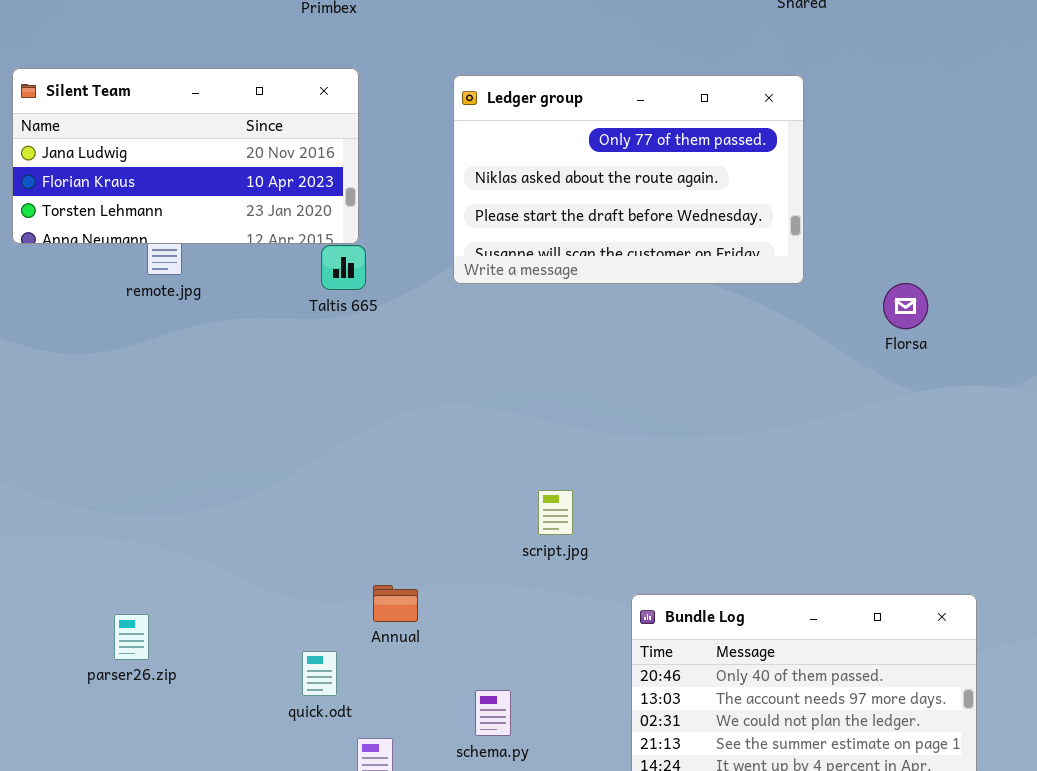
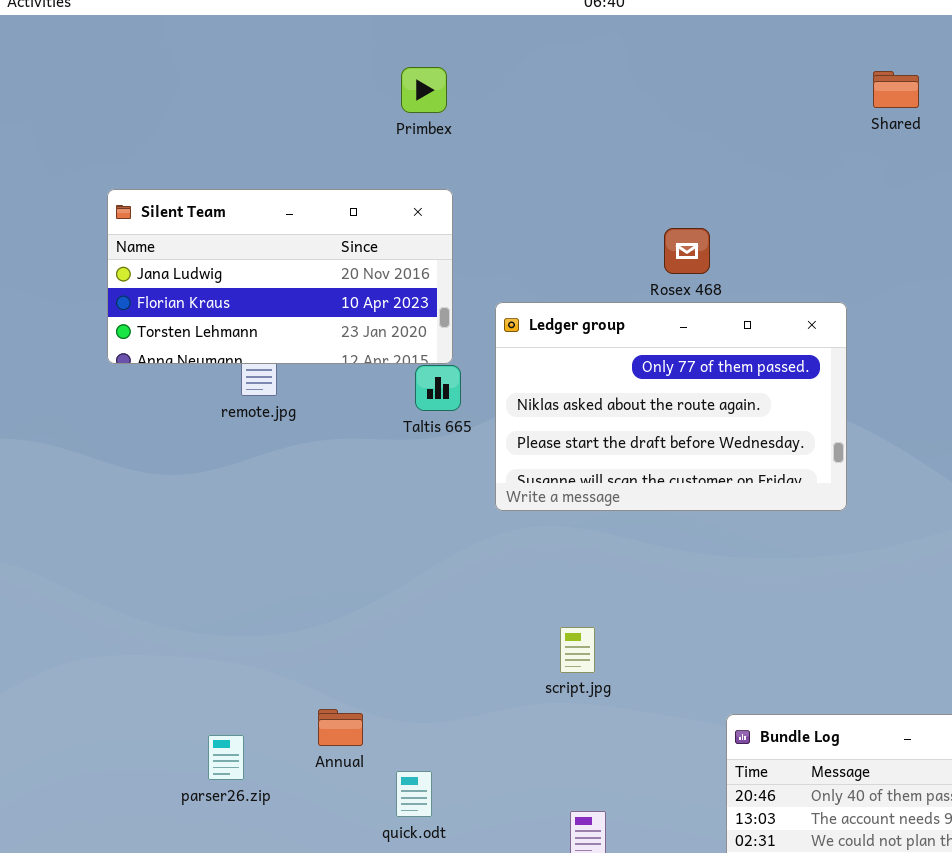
Ledger group: [453,75,804,284] -> [495,302,847,511], moved
script.jpg: [538,490,573,535] -> [560,627,595,673], moved
Annual: [373,585,418,622] -> [318,709,363,746], moved

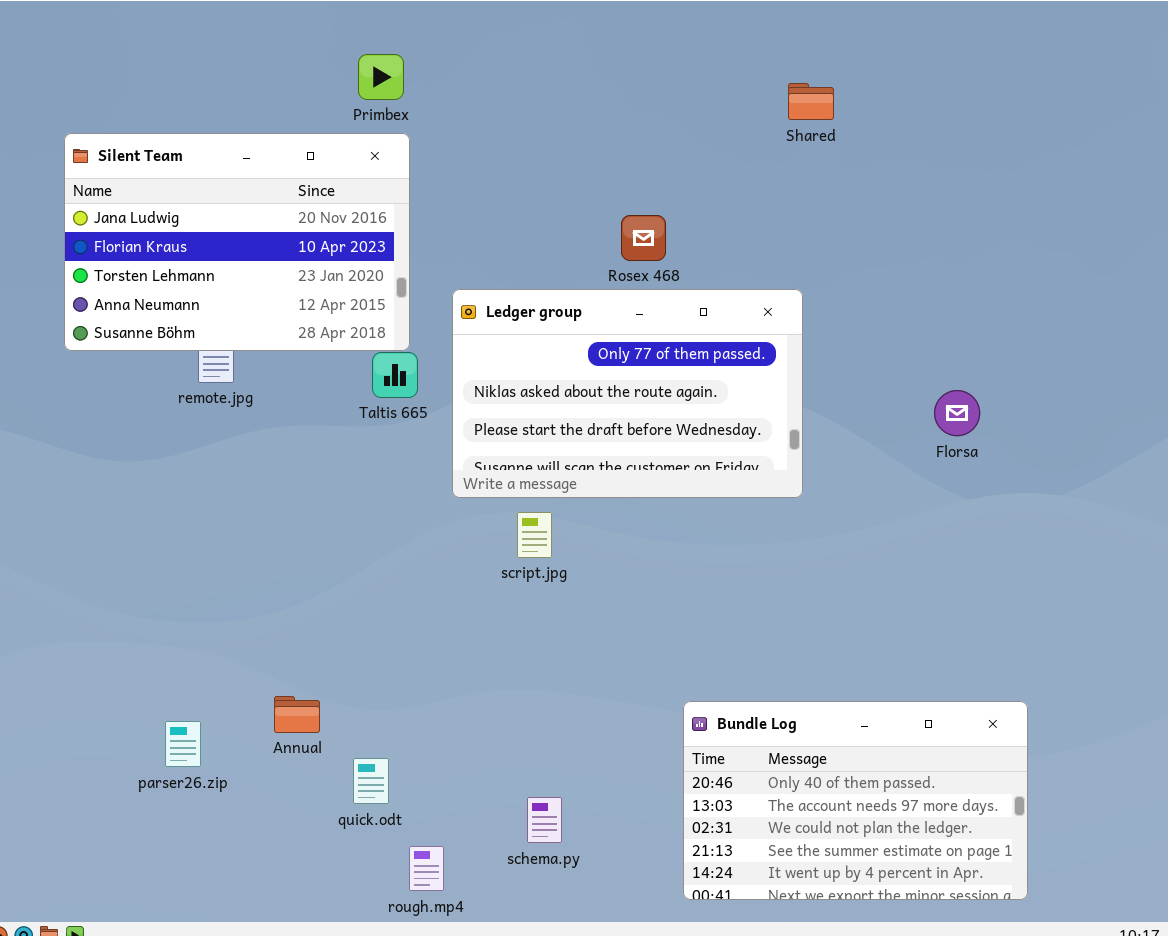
Shared: [873,71,919,108] -> [788,83,834,120], moved
Silent Team: [107,189,453,364] -> [64,133,410,351], resized
script.jpg: [560,627,595,673] -> [517,512,552,558], moved

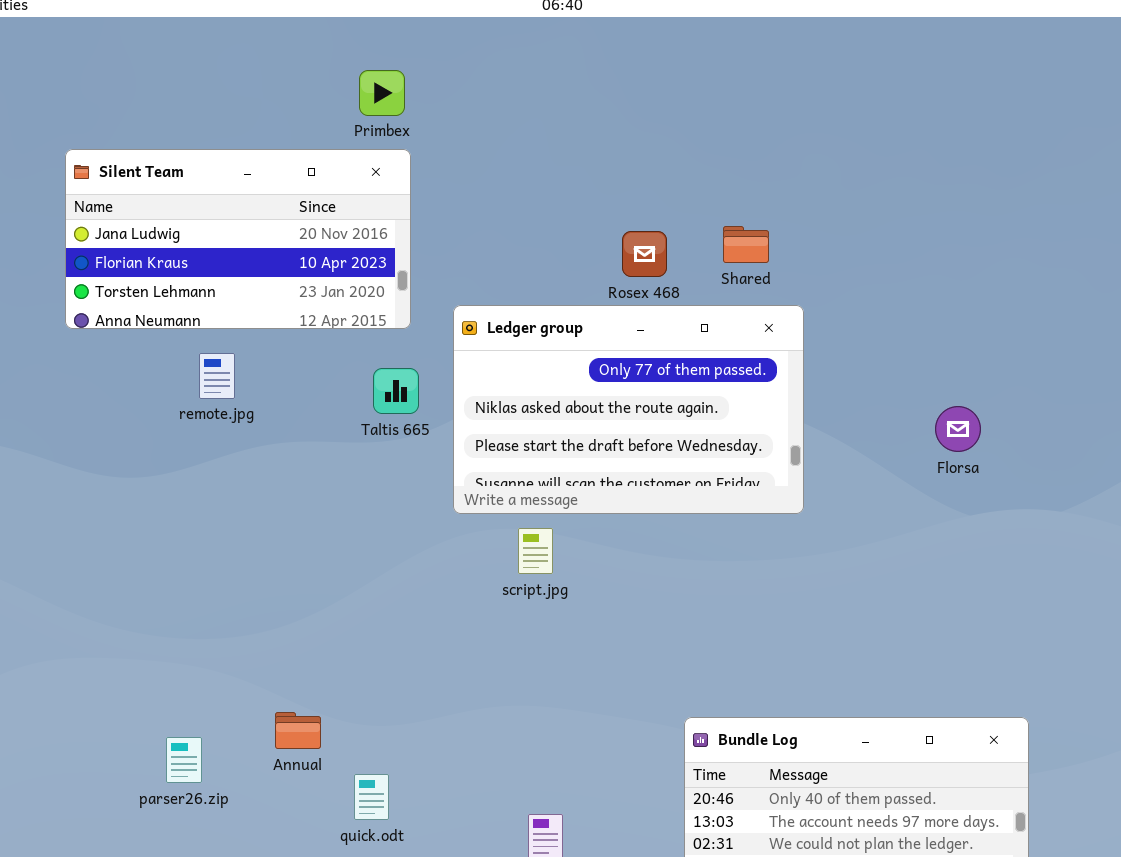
Shared: [788,83,834,120] -> [723,226,769,263], moved
Silent Team: [64,133,410,351] -> [65,149,411,329], resized

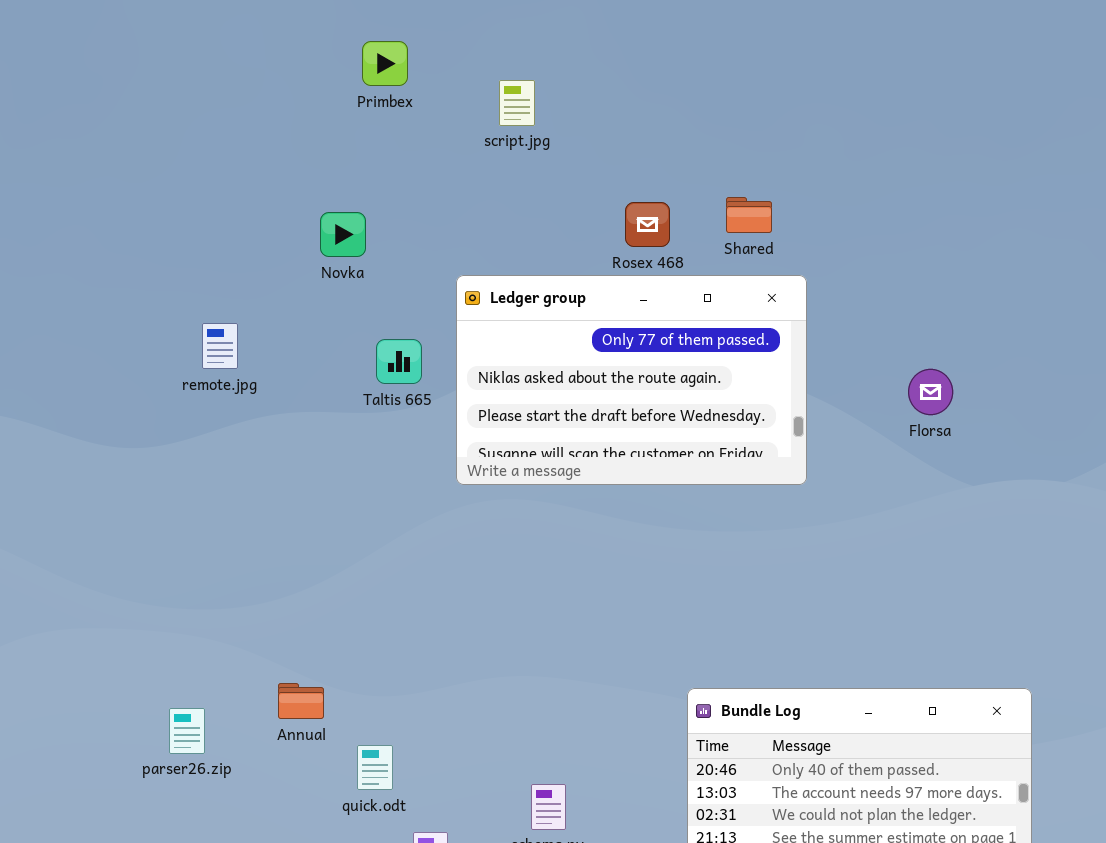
Silent Team: [65,149,411,329] -> none, closed
Florsa: [935,406,981,452] -> [908,369,953,415], moved
script.jpg: [518,528,553,574] -> [499,80,535,126], moved

